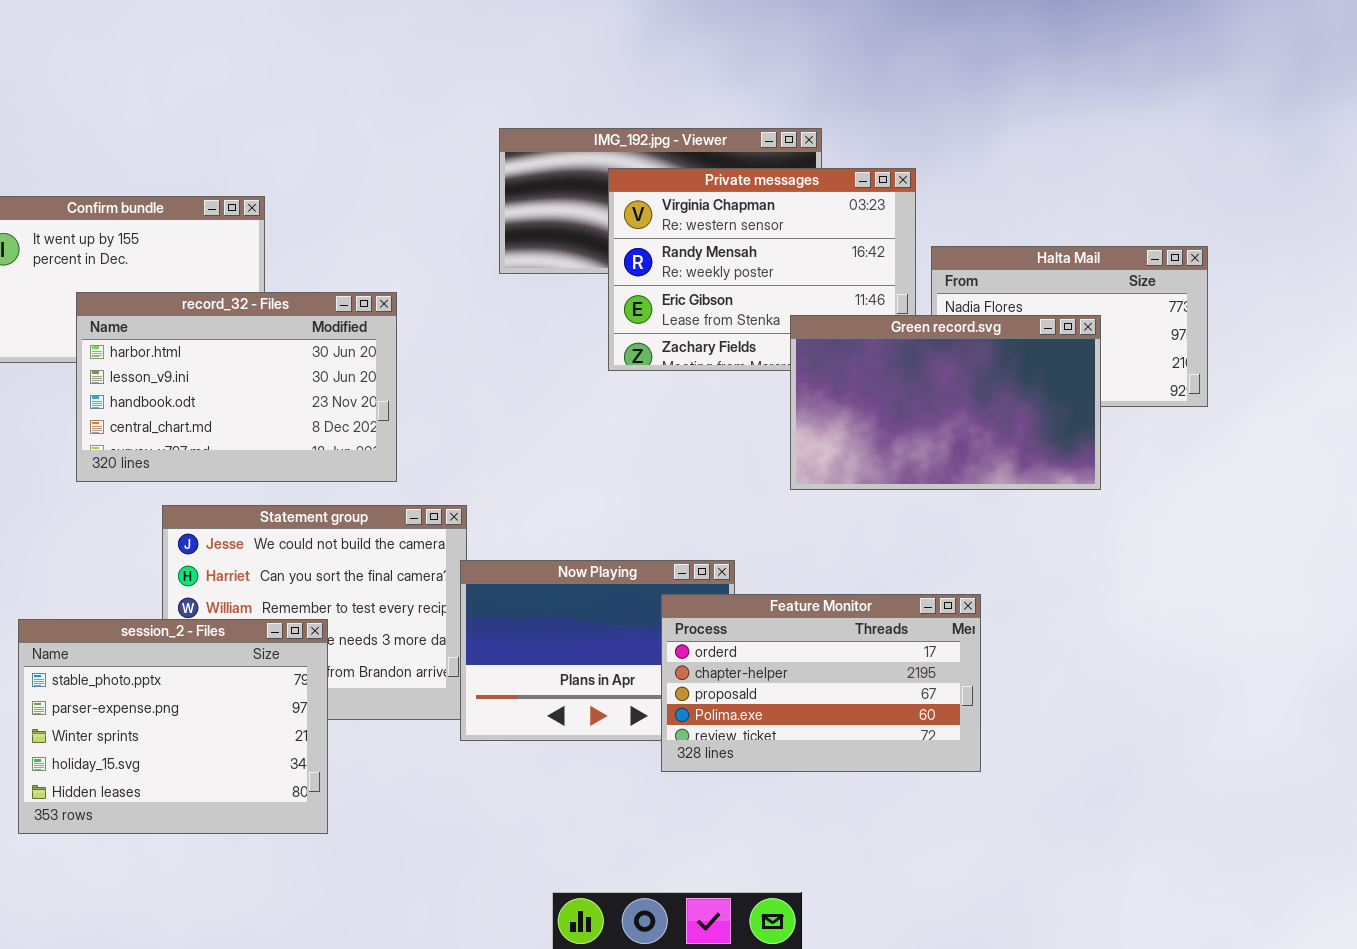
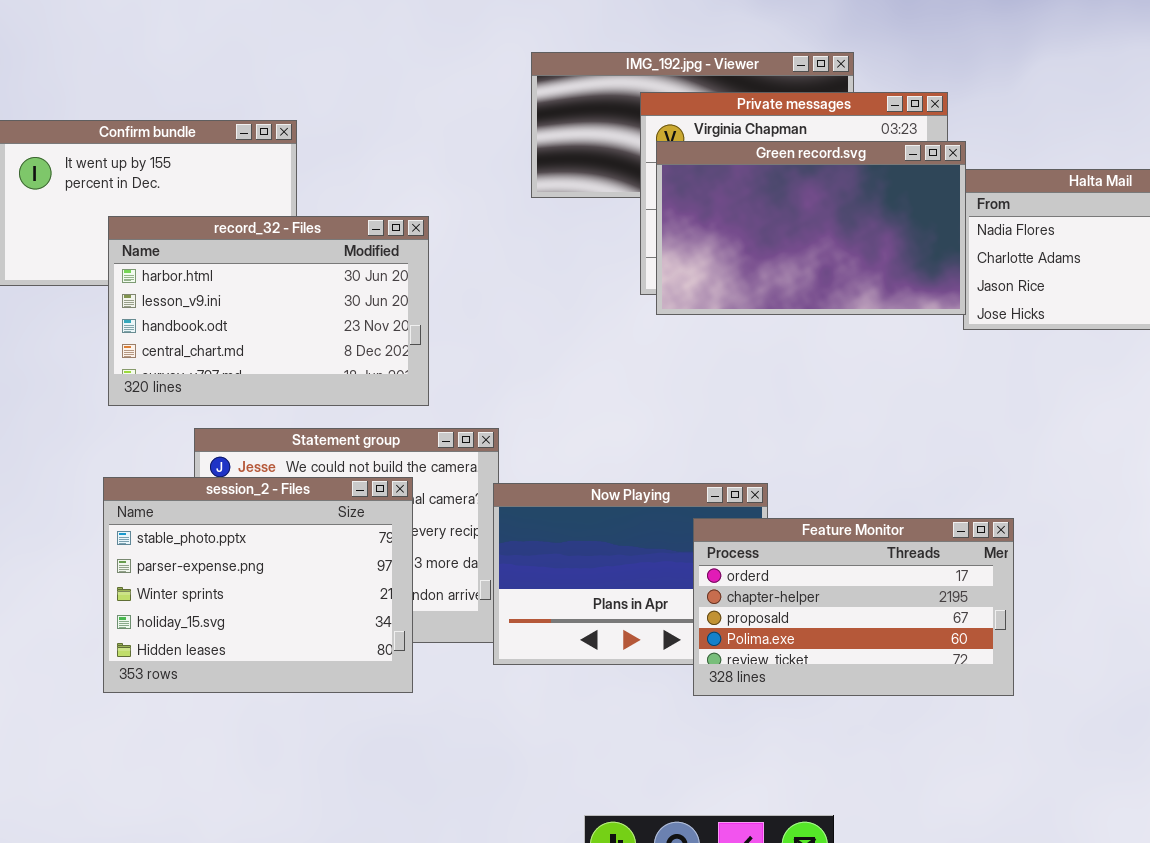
Green record.svg: [790,315,1101,490] -> [656,141,966,315], moved
session_2 - Files: [18,619,328,834] -> [103,477,413,693], moved

